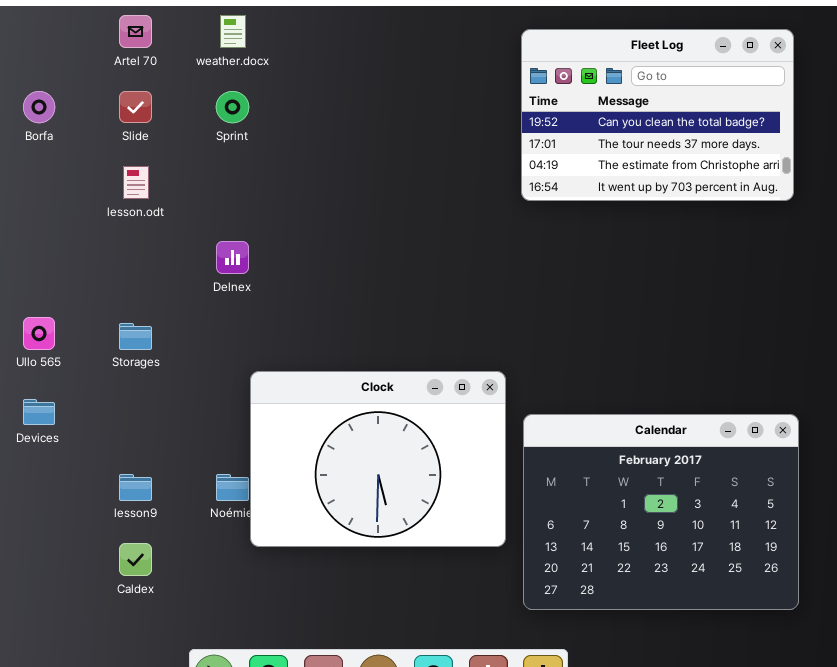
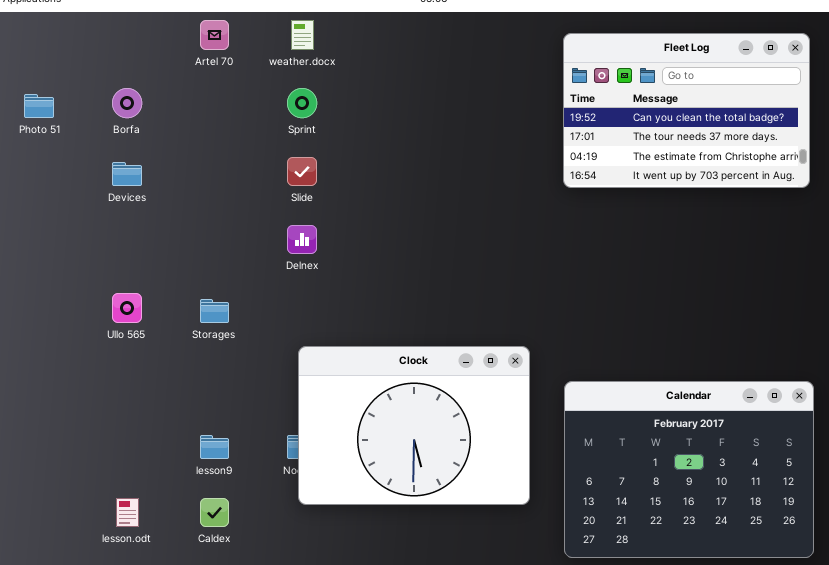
Slide: [119,91,152,123] -> [287,157,317,186], moved
lesson.odt: [123,166,149,199] -> [116,498,139,527], moved
Clock: [250,371,506,547] -> [298,346,530,505], moved
Devices: [23,399,55,425] -> [112,162,142,186], moved

